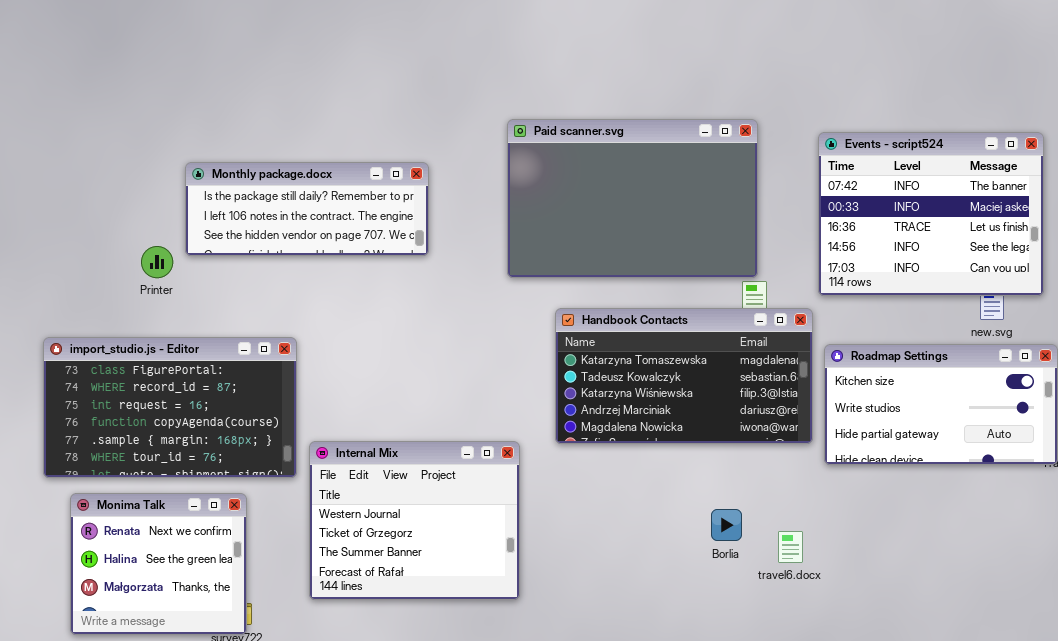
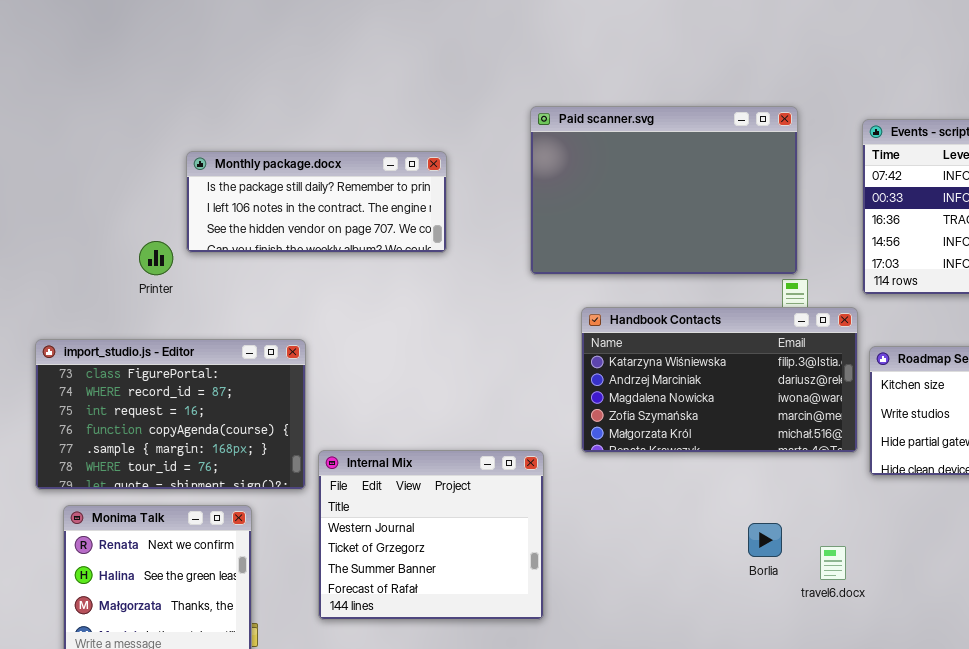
Handbook Contacts: [555,308,813,444] -> [581,307,858,453], scrolled down 2 rows

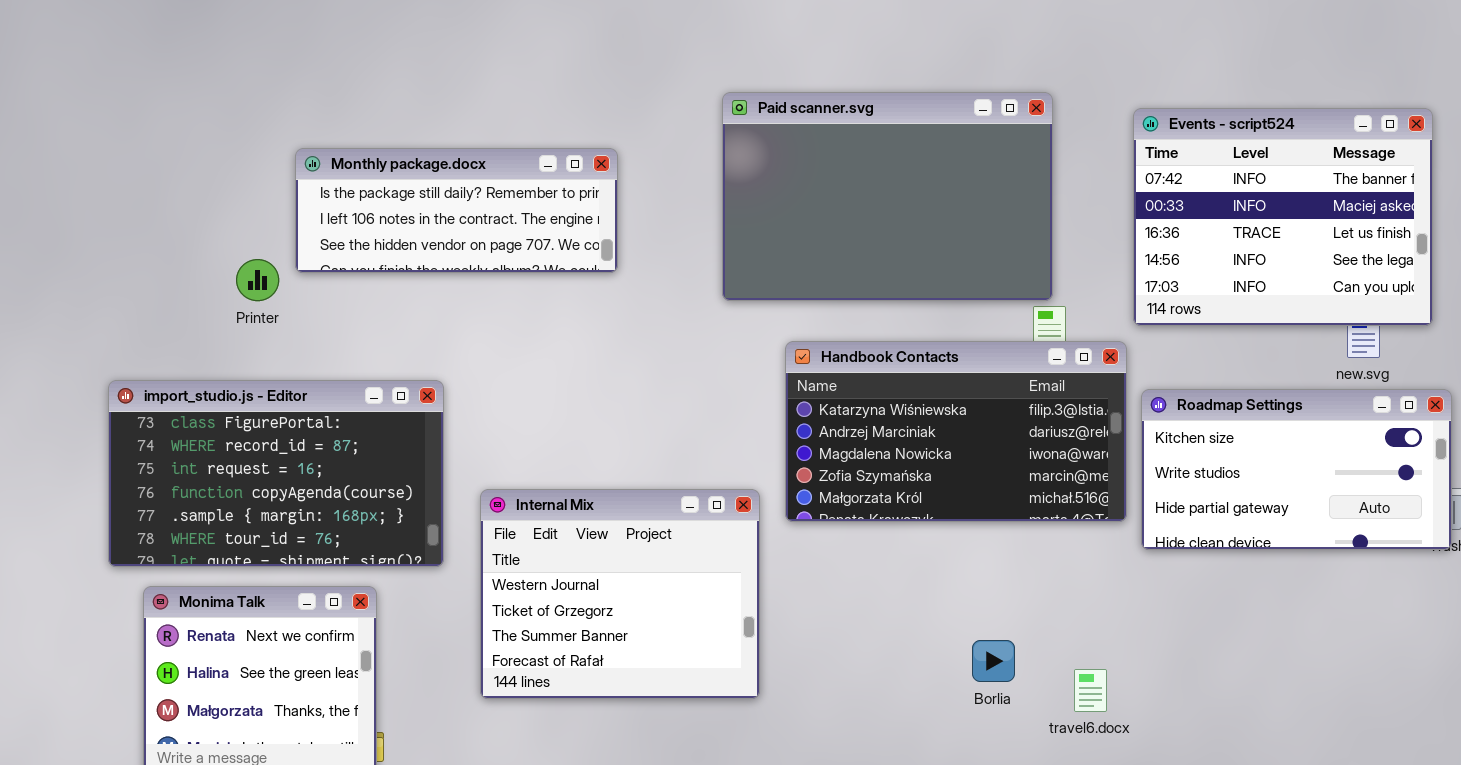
Internal Mix: [318,450,544,620] -> [480,489,760,699], moved
Borlia: [748,523,782,557] -> [972,640,1015,682], moved
travel6.docx: [820,546,846,580] -> [1074,669,1107,712], moved

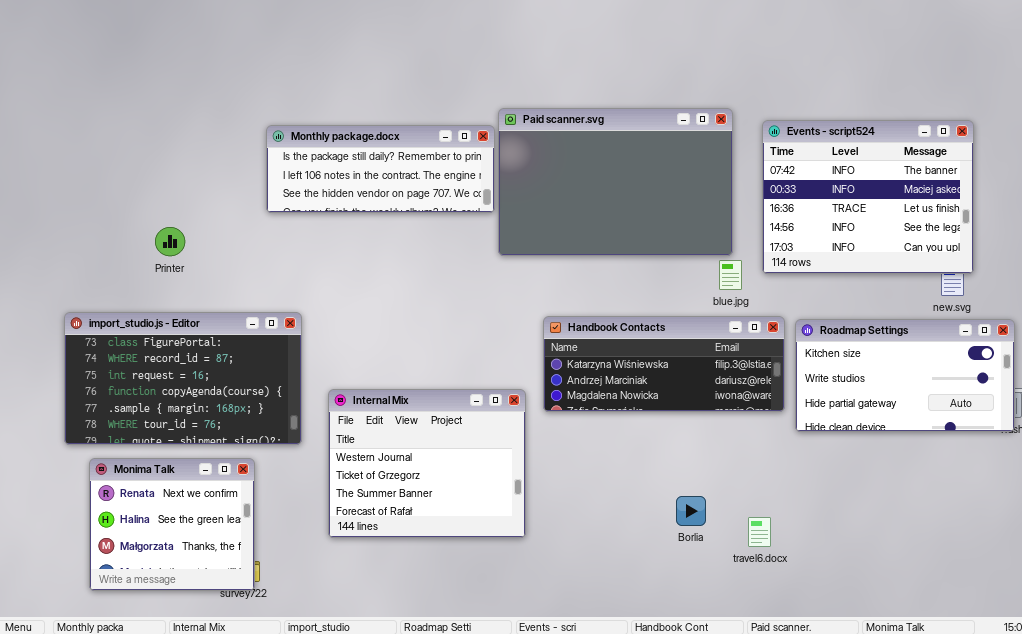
Events - script524: [1133,108,1433,326] -> [762,120,974,274], moved
Monthly package.docx: [295,148,618,273] -> [266,125,495,213], moved
Handbook Contacts: [785,341,1127,522] -> [543,316,785,412], resized

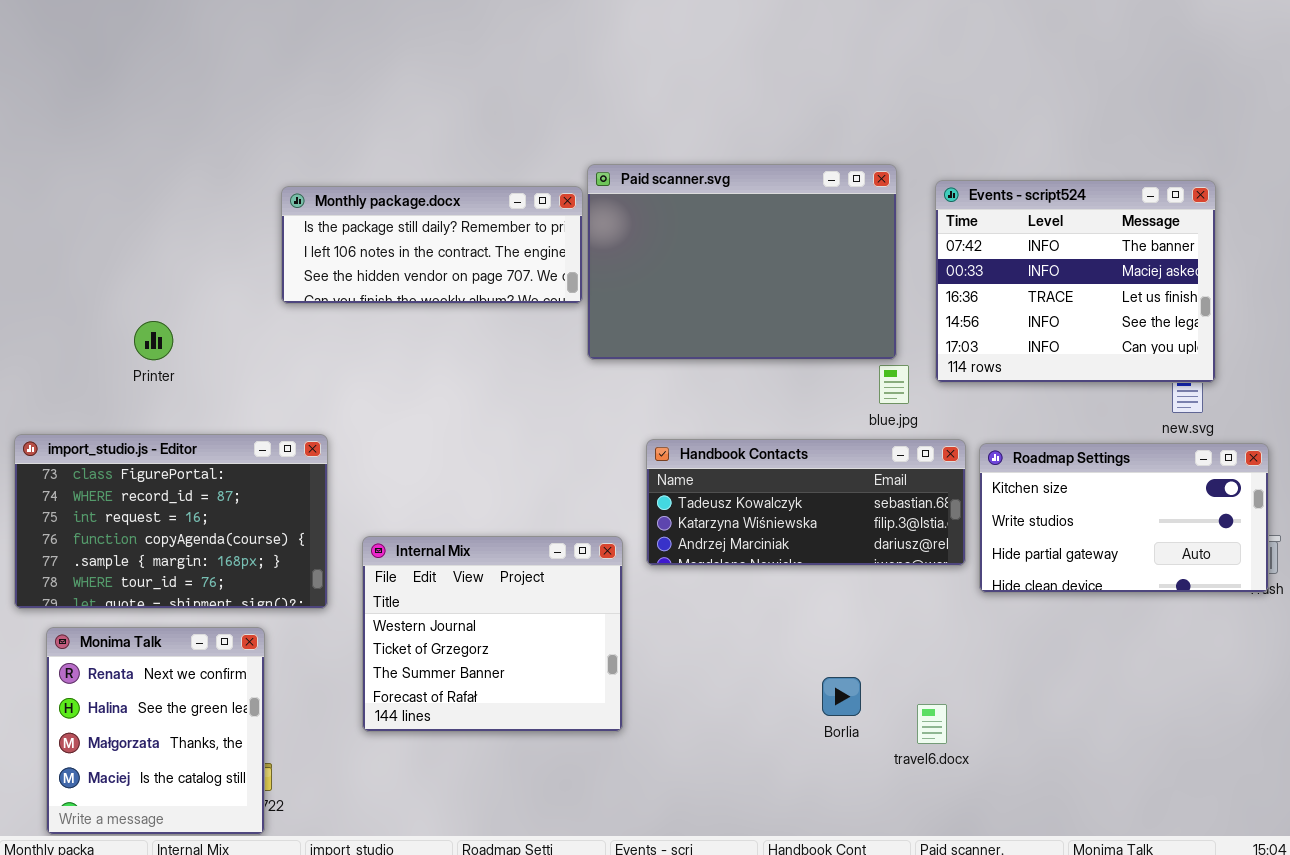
Handbook Contacts: [543,316,785,412] -> [646,439,966,566], scrolled up 1 row
Monima Talk: [89,458,255,591] -> [46,627,265,835], resized

